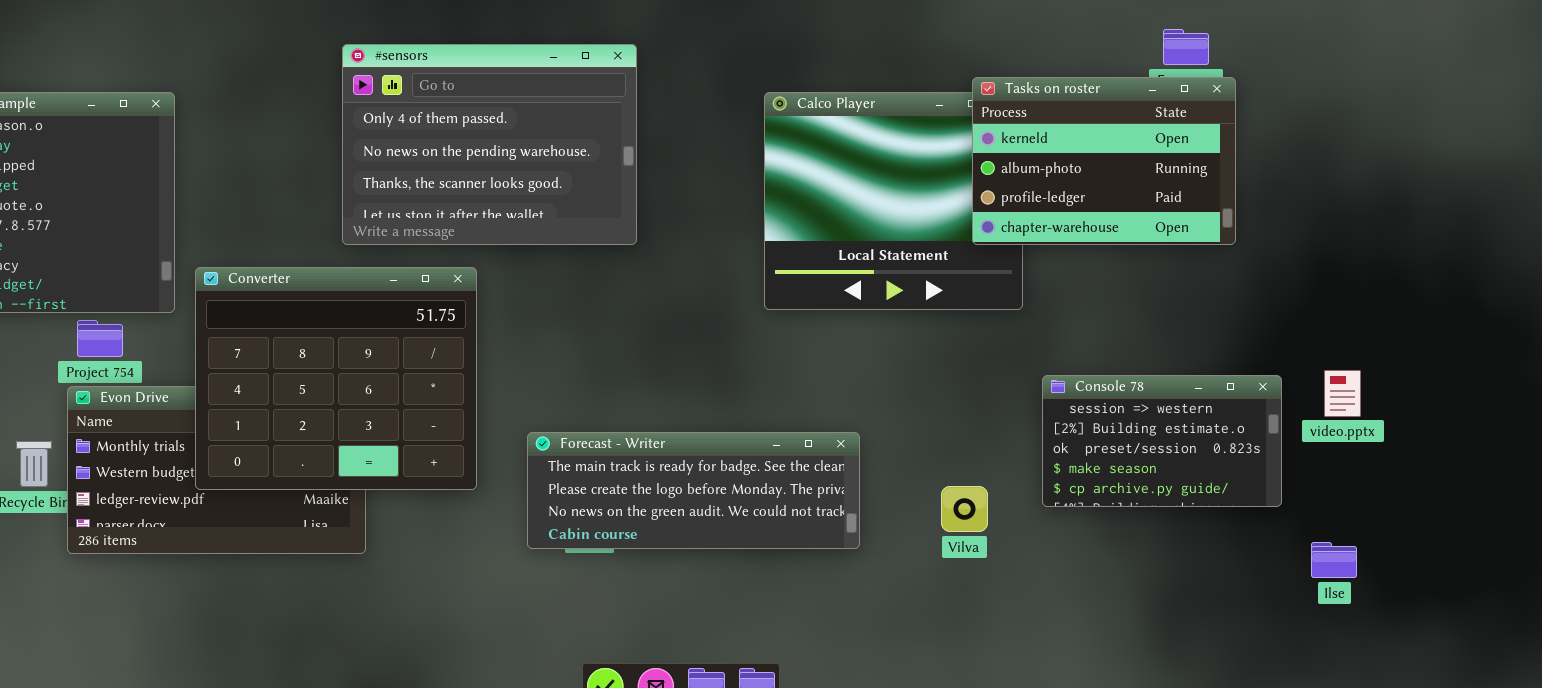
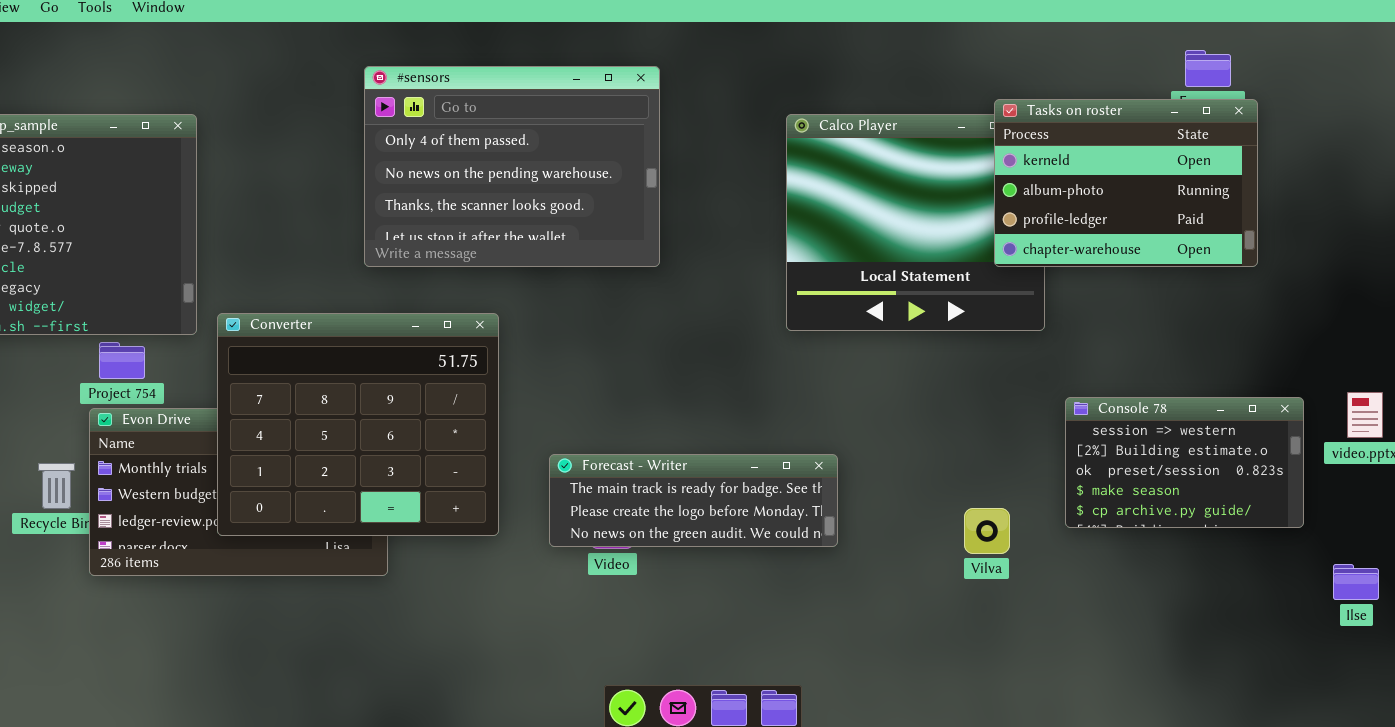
Converter: [195,267,477,490] -> [217,313,499,536], moved
Forecast - Writer: [527,432,860,549] -> [549,454,838,547], resized

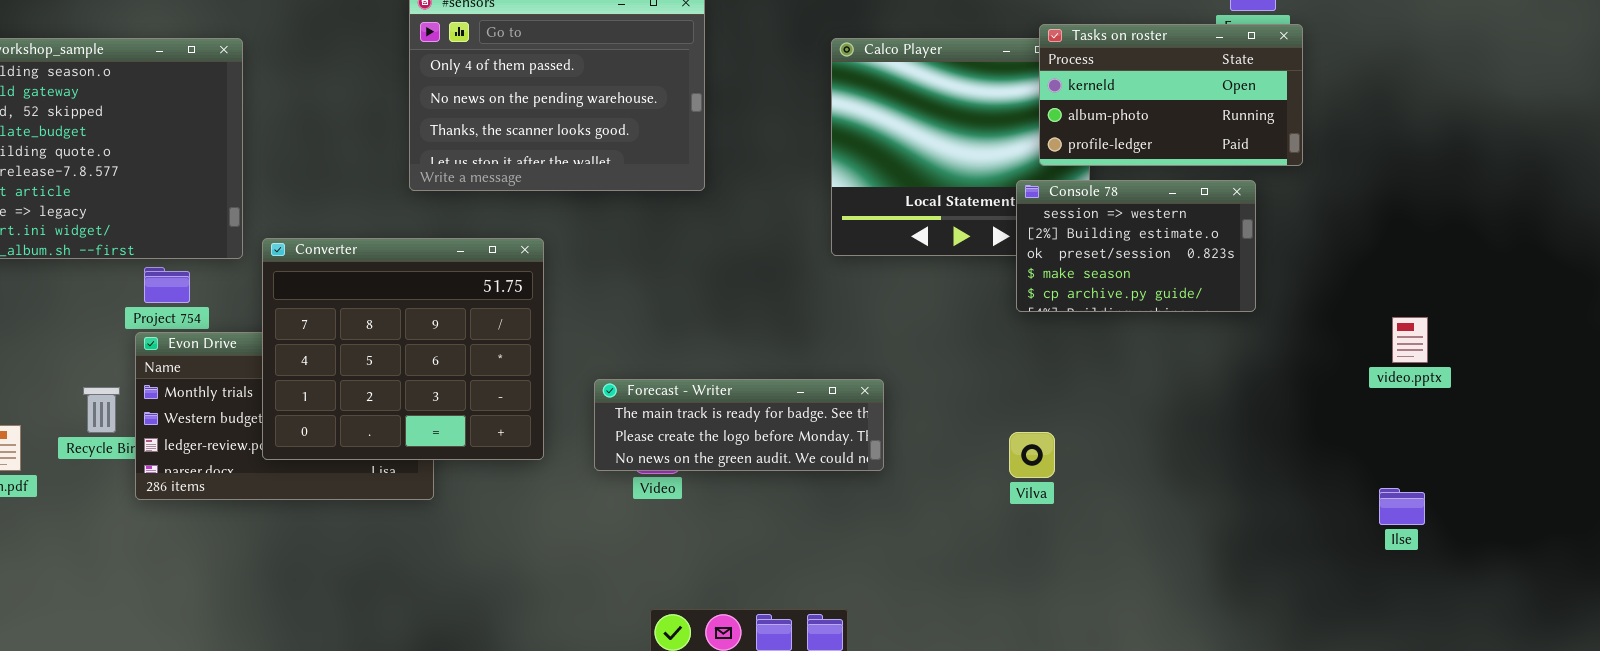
Tasks on roster: [994,99,1258,267] -> [1039,24,1303,166], resized
Console 78: [1065,397,1304,528] -> [1016,180,1256,312], moved

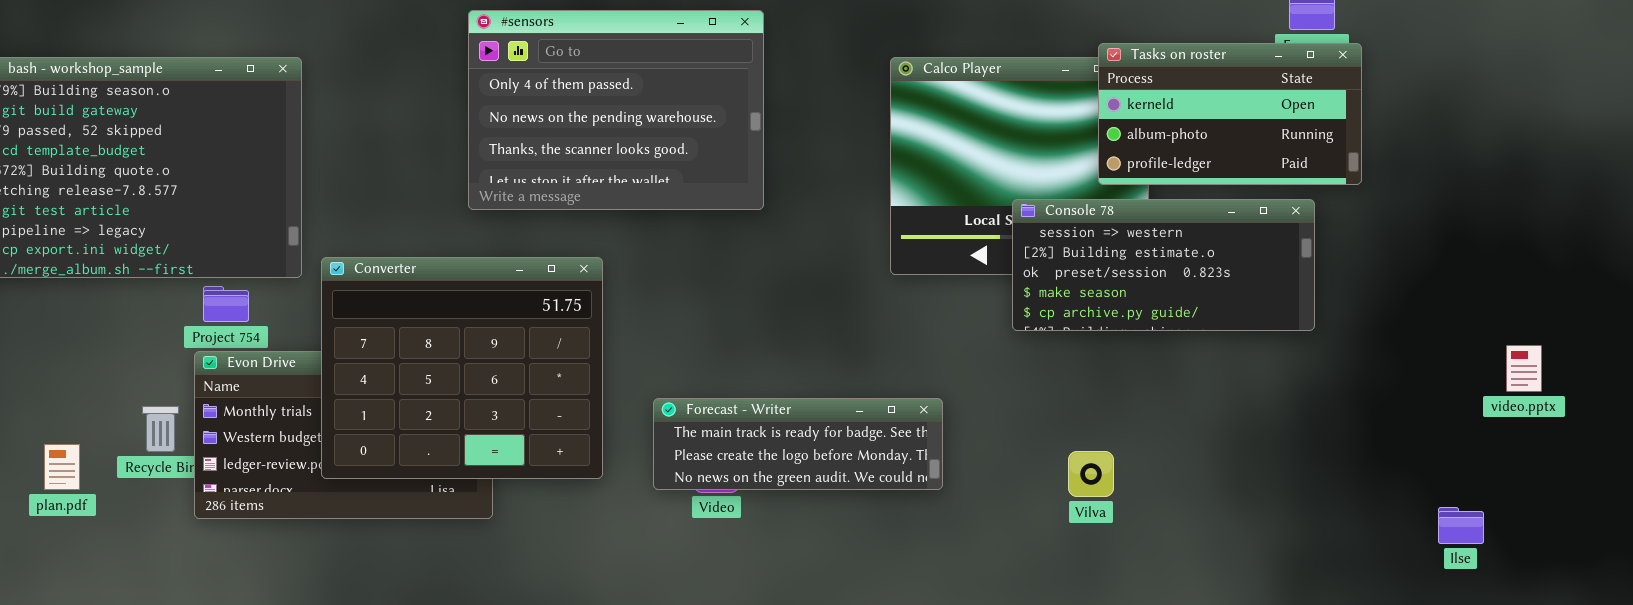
Console 78: [1016,180,1256,312] -> [1012,199,1315,331], resized
video.pptx: [1392,317,1428,363] -> [1506,345,1542,392], moved

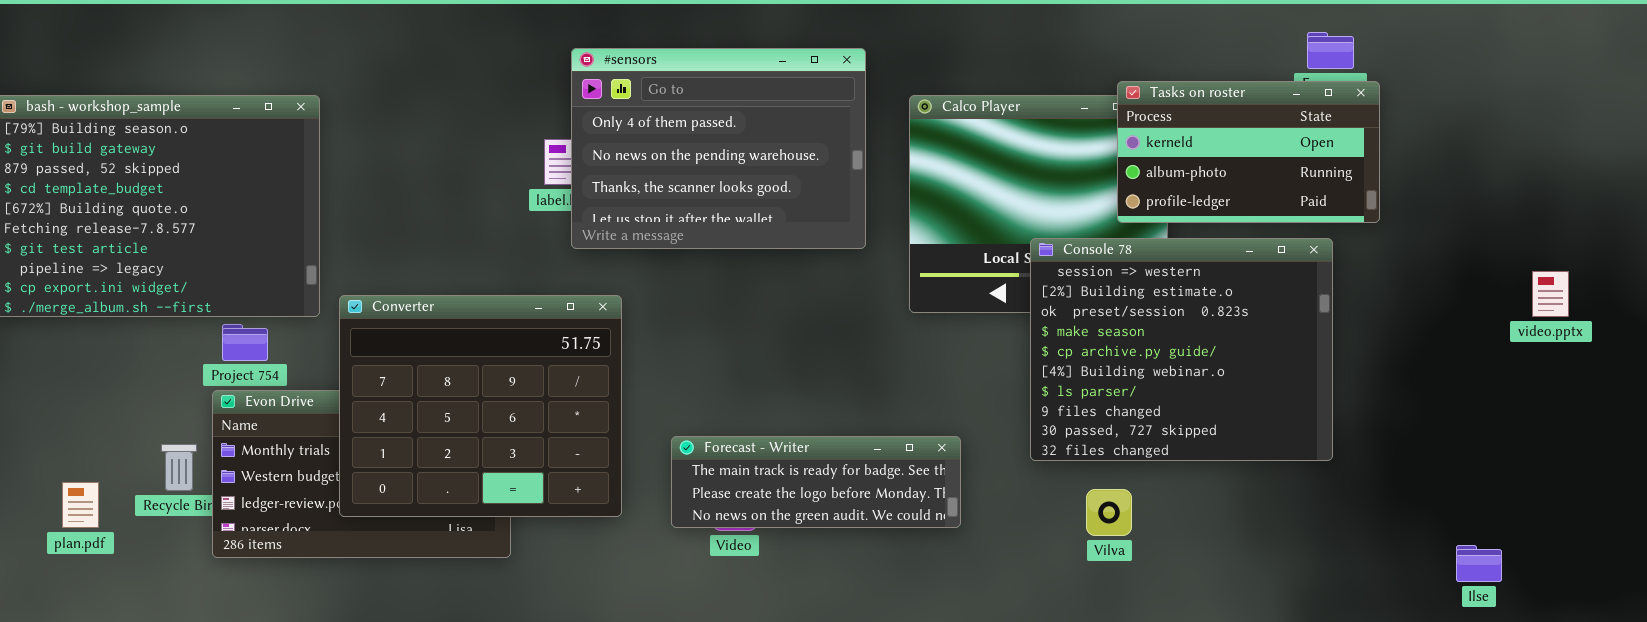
#sensors: [468,10,764,210] -> [571,48,866,249], moved
Console 78: [1012,199,1315,331] -> [1030,238,1333,461], resized
video.pptx: [1506,345,1542,392] -> [1532,271,1569,317], moved

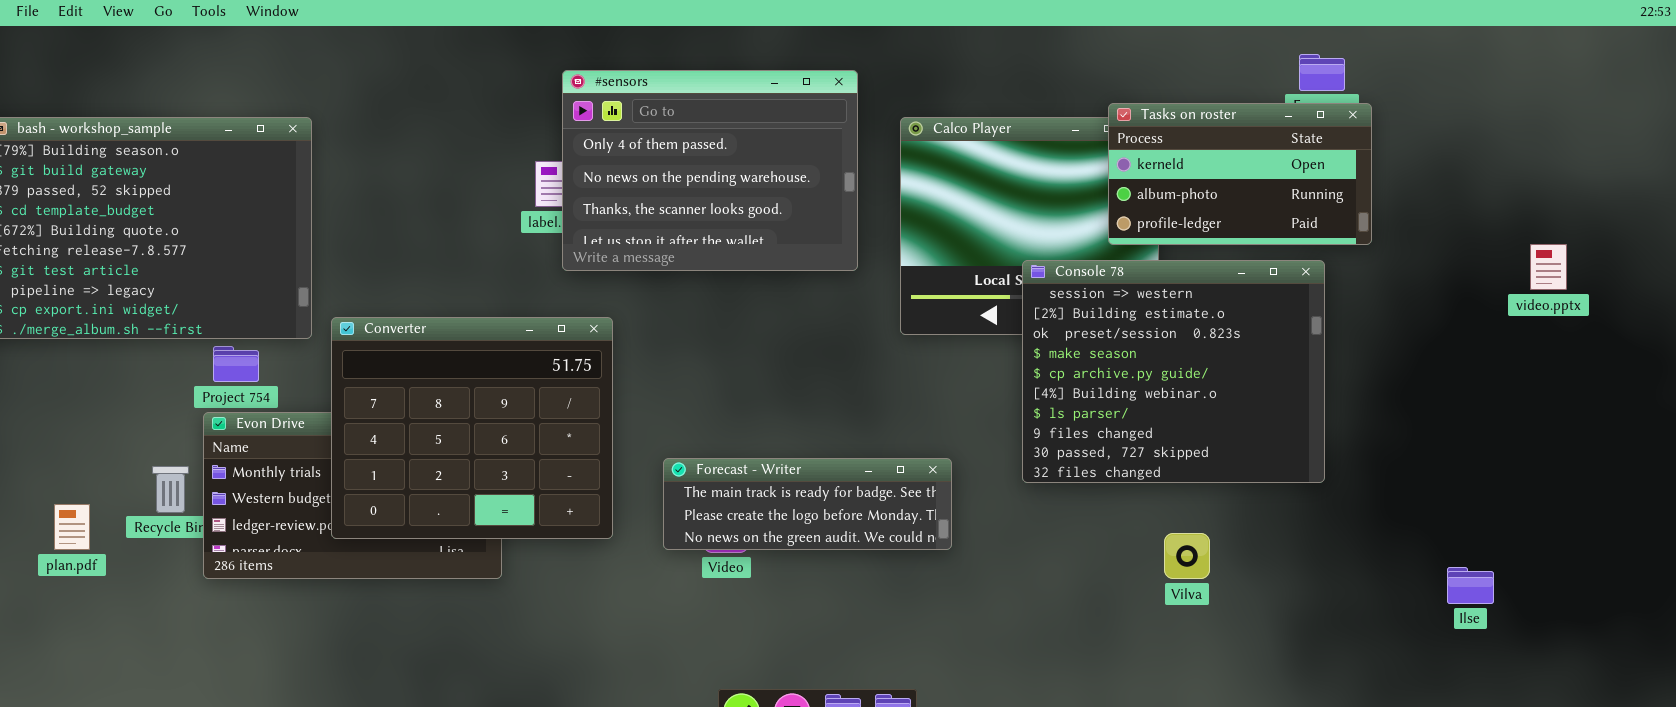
video.pptx: [1532,271,1569,317] -> [1530,244,1567,290], moved
Vilva: [1086,489,1132,536] -> [1164,533,1210,579], moved

